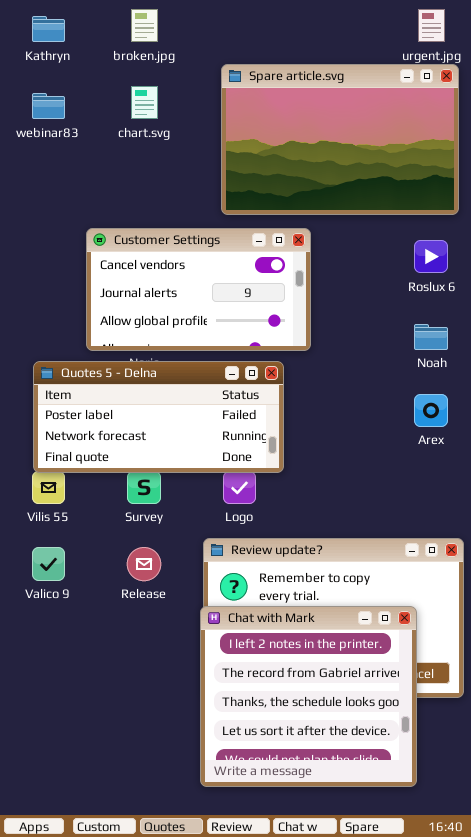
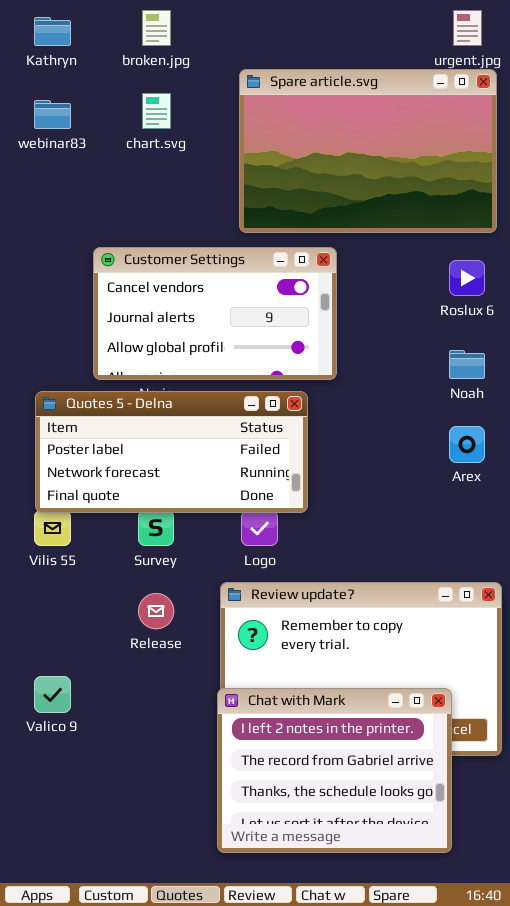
Valico 9: [32,547,65,581] -> [34,676,71,713], moved
Chat with Mark: [200,606,417,787] -> [217,688,452,853], resized

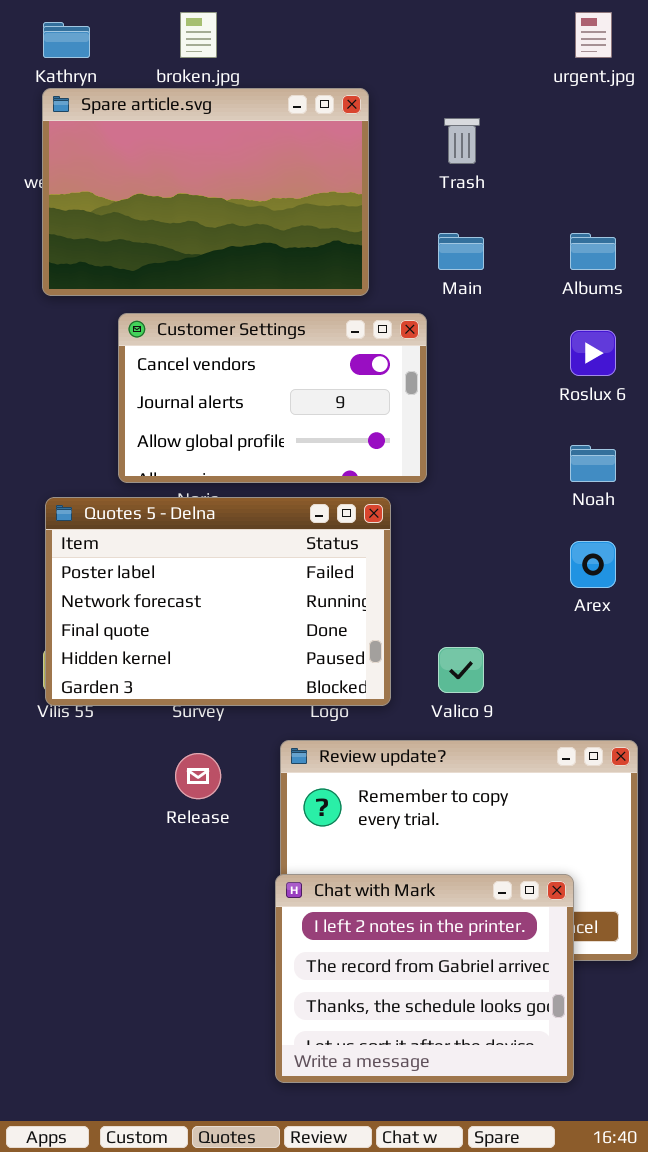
Spare article.svg: [239,69,497,233] -> [42,88,369,296], moved
Quotes 5 - Delna: [35,391,308,513] -> [45,497,391,706], resized
Valico 9: [34,676,71,713] -> [438,647,484,693], moved

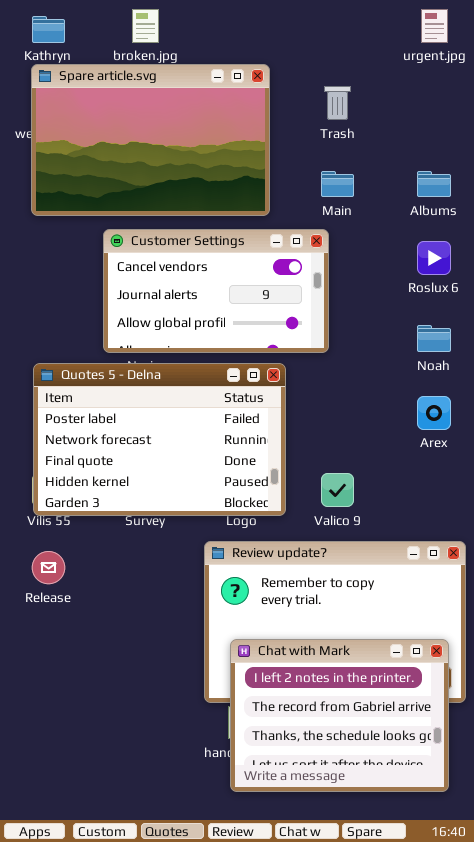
Customer Settings: [118,313,427,483] -> [103,229,329,353], moved
Release: [175,753,221,799] -> [32,551,65,584], moved
Chat with Mark: [275,874,574,1083] -> [230,639,449,792], moved

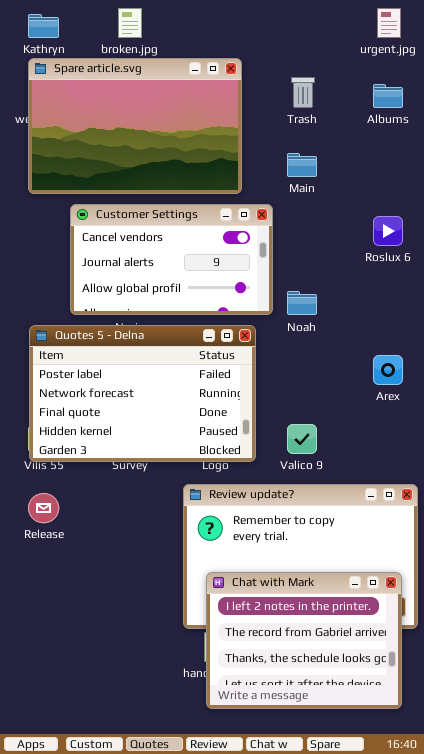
Albums: [417,171,451,197] -> [373,84,403,108], moved
Customer Settings: [103,229,329,353] -> [70,204,273,315], moved
Noah: [417,325,451,352] -> [287,291,317,315], moved

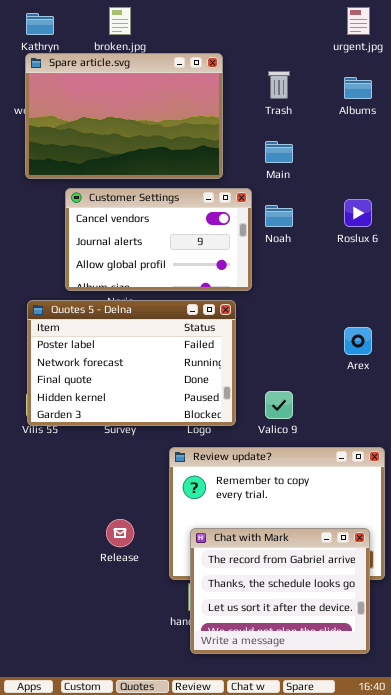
Noah: [287,291,317,315] -> [265,205,293,227], moved
Release: [28,493,59,523] -> [106,519,134,547], moved
Chat with Mark: [206,572,402,709] -> [190,528,370,654], scrolled down 1 row

